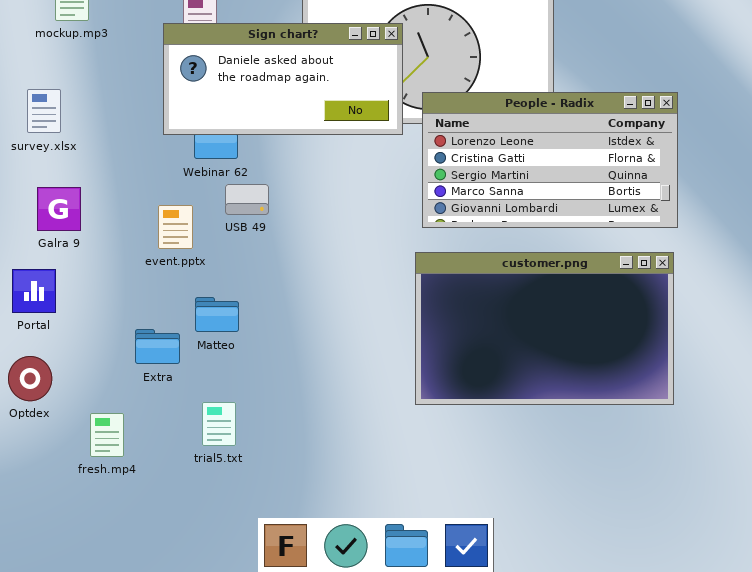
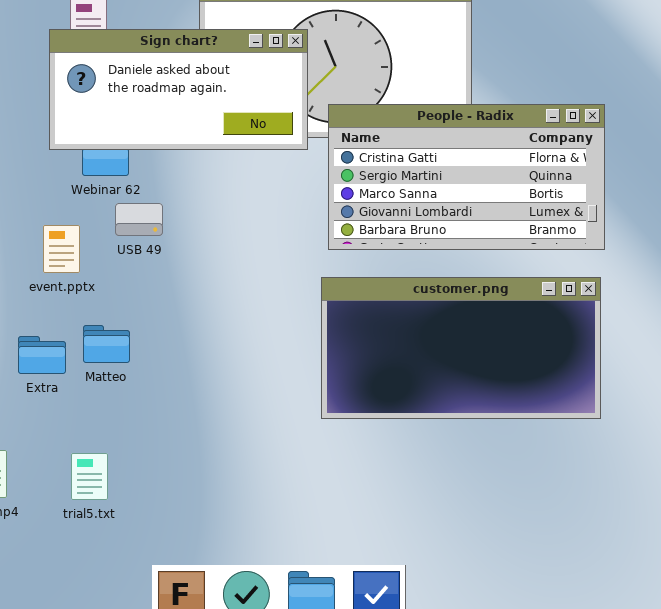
People - Radix: [422,92,678,228] -> [328,104,605,250], scrolled down 1 row
customer.png: [415,252,674,405] -> [321,277,601,419], resized
Extra: [135,329,180,364] -> [18,336,66,374], moved
trial5.txt: [202,402,236,446] -> [71,453,108,500], moved

